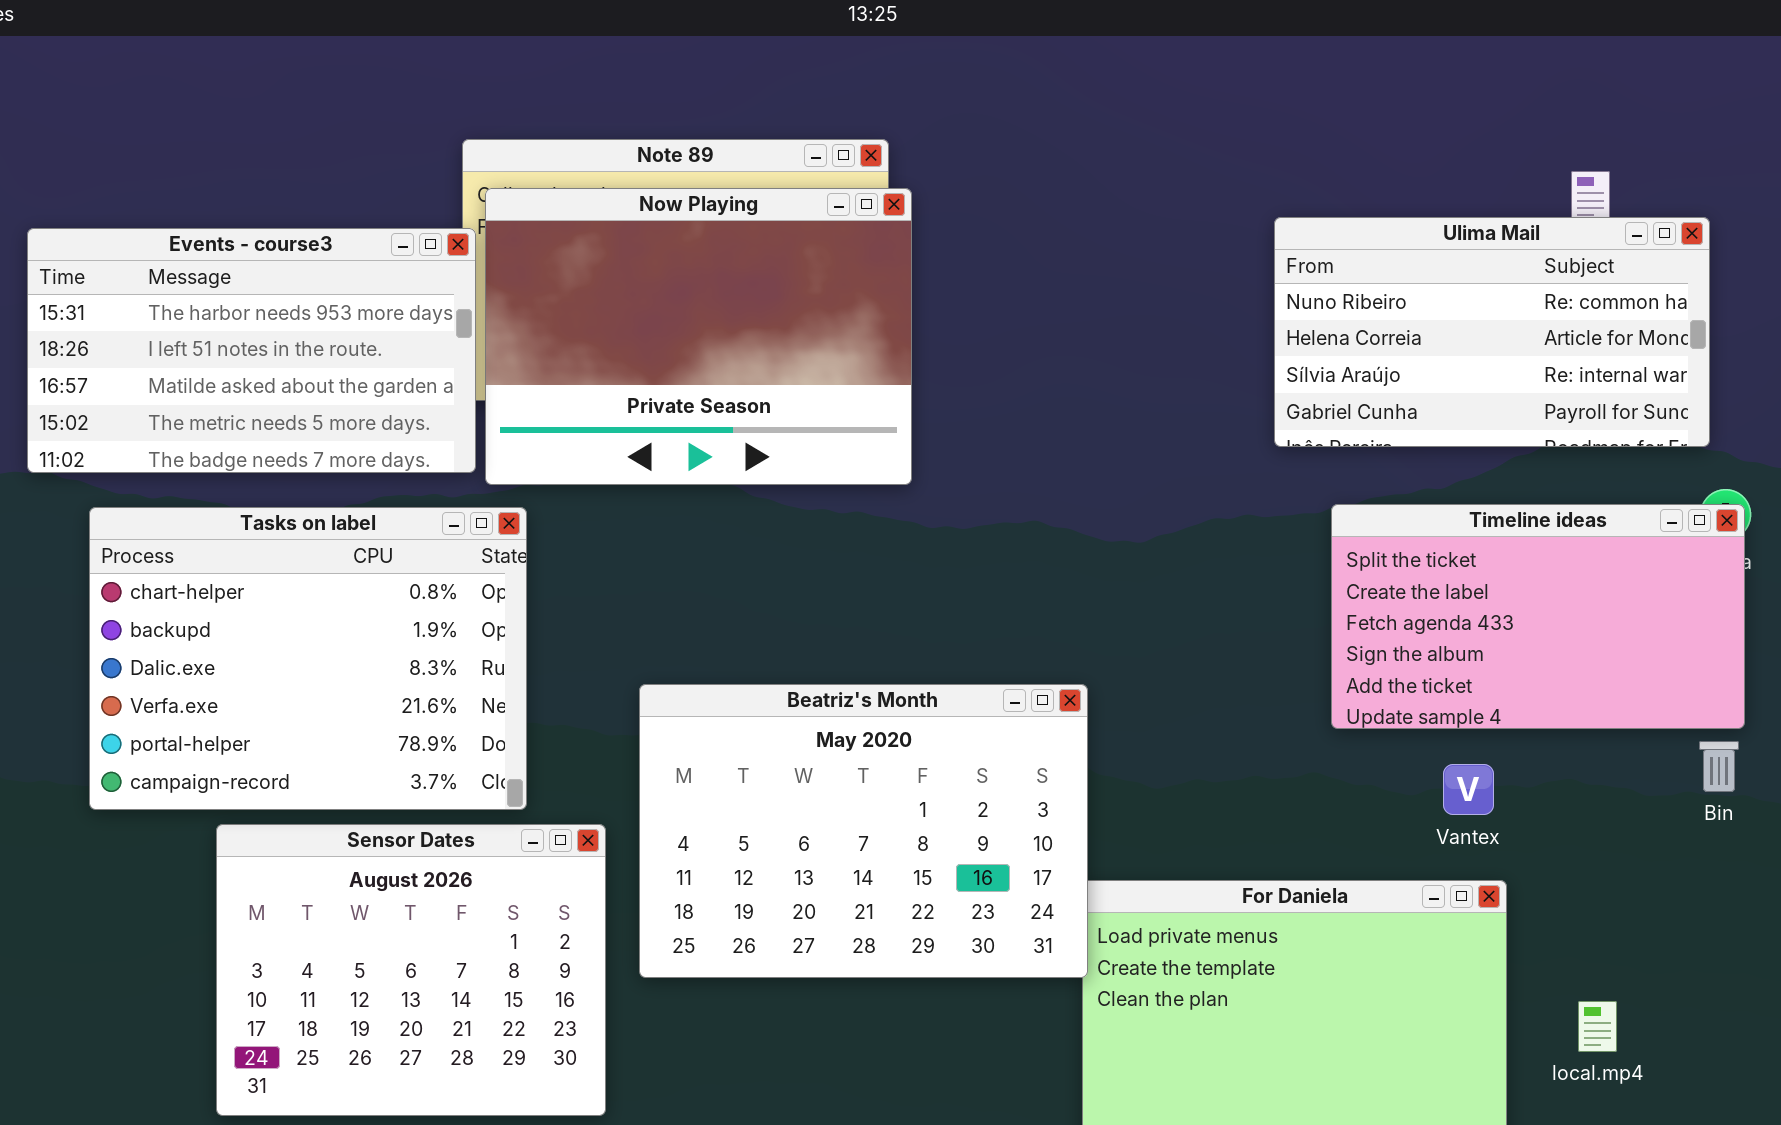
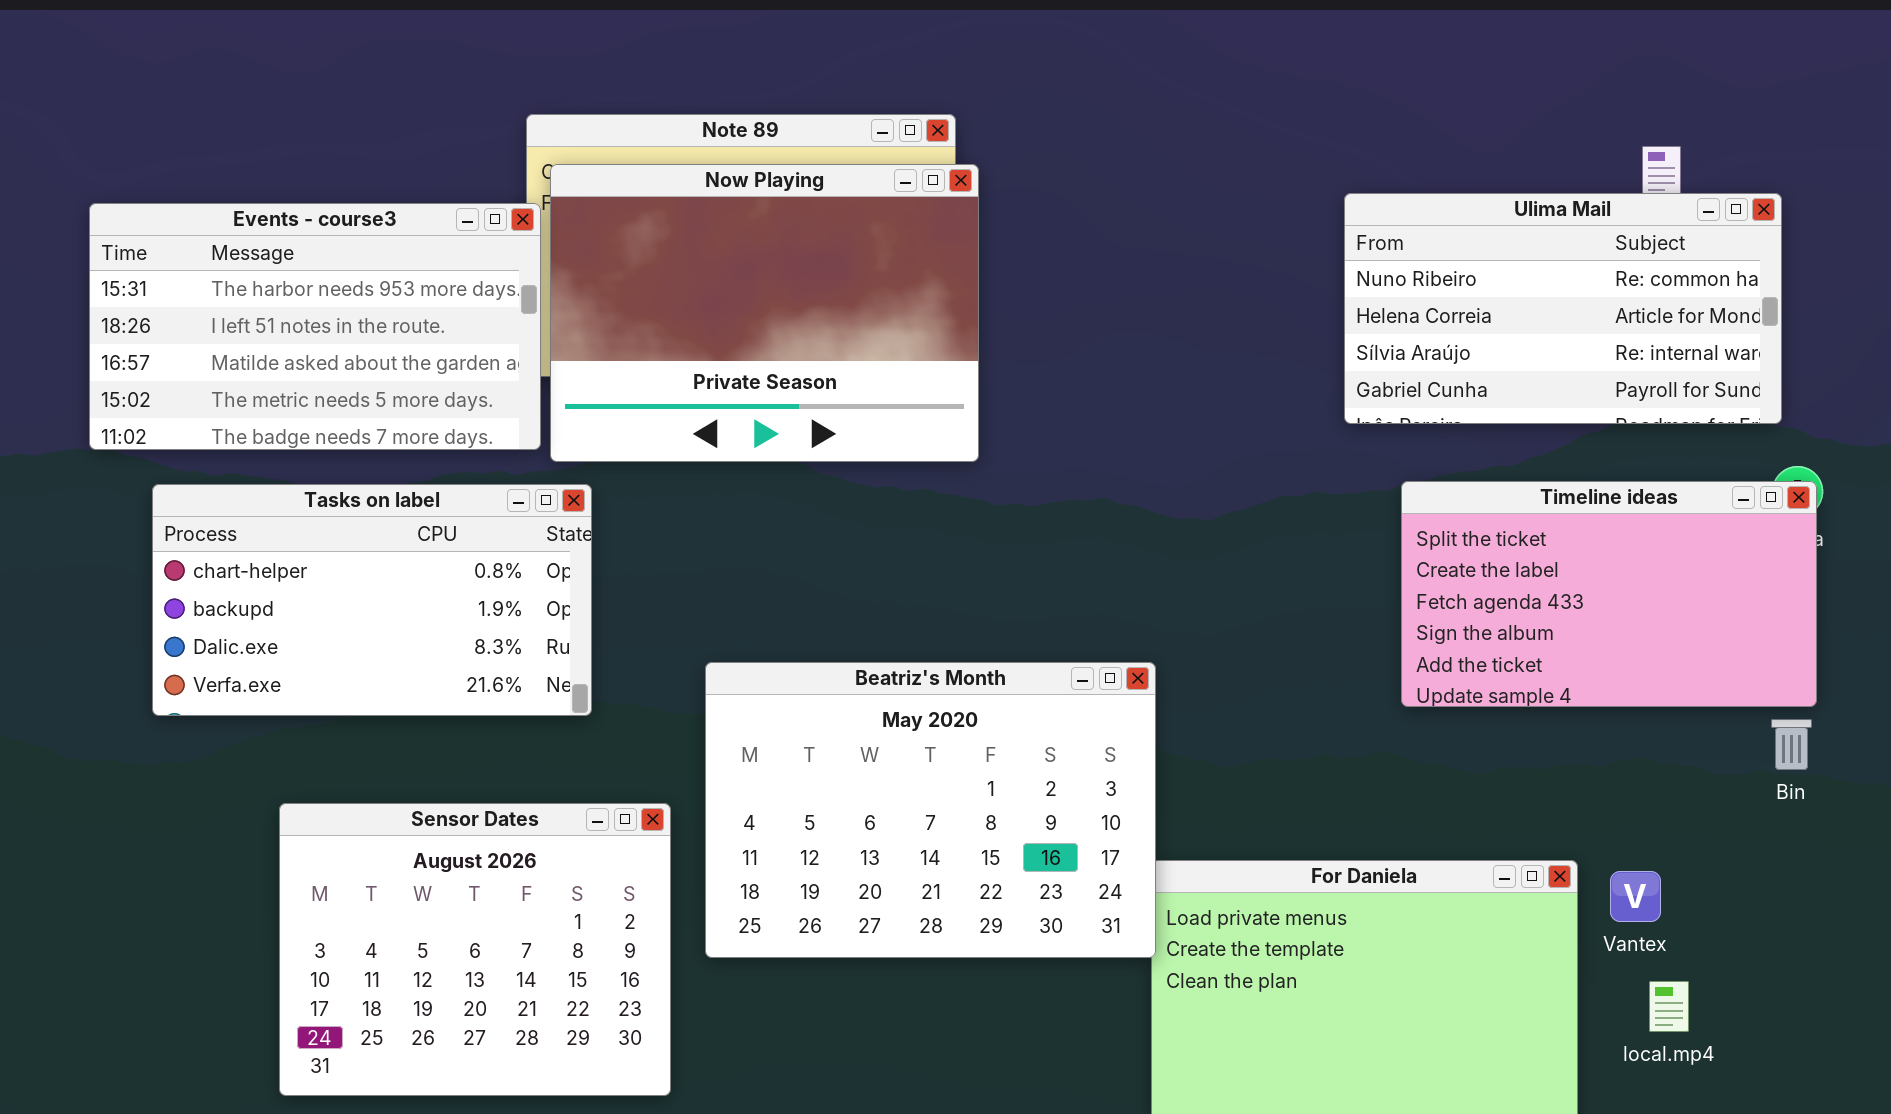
Tasks on label: [89,507,527,810] -> [152,484,592,716], resized
Vantex: [1443,764,1494,815] -> [1610,871,1661,922], moved

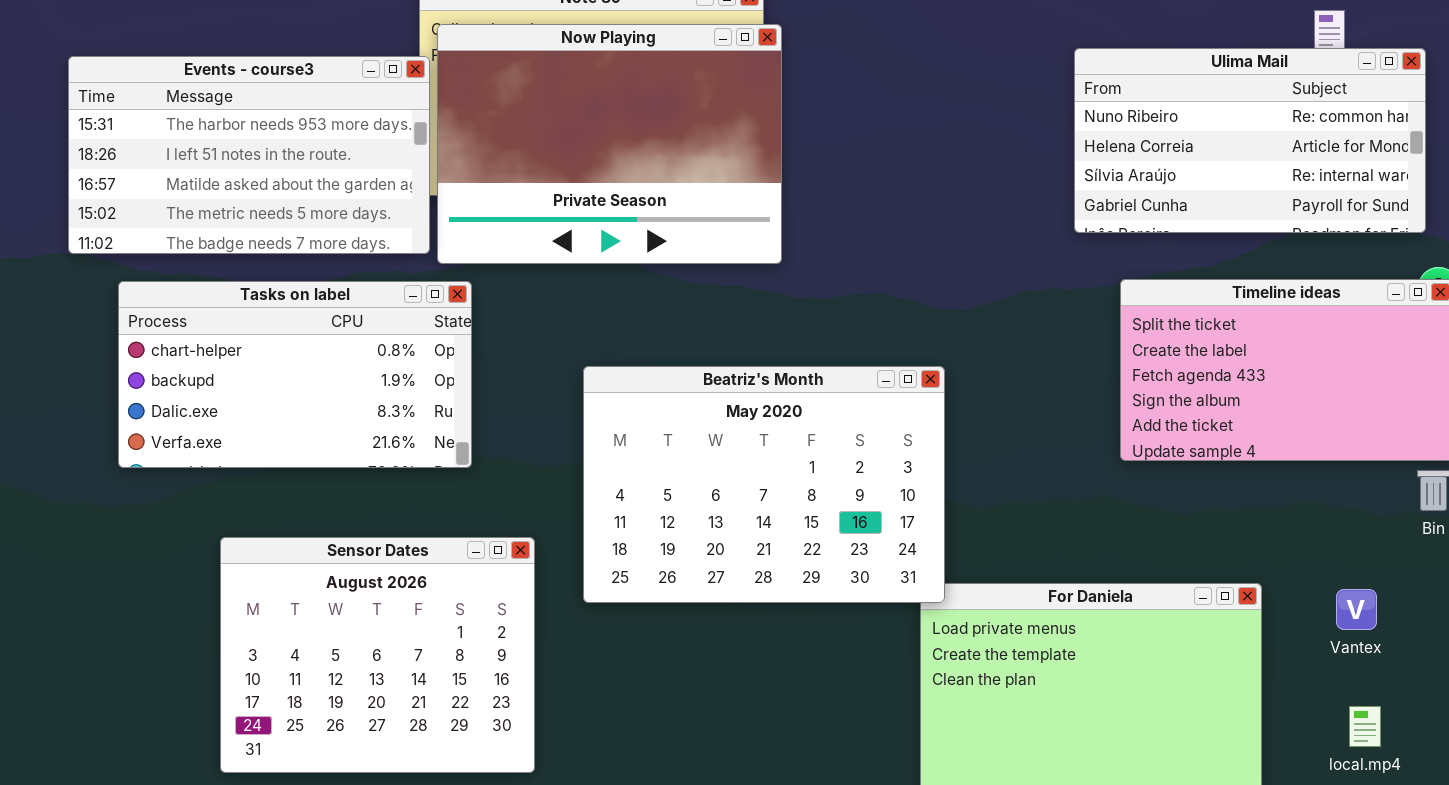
Beatriz's Month: [705,662,1156,958] -> [583,366,945,603], moved
Vantex: [1610,871,1661,922] -> [1336,589,1377,630], moved
local.mp4: [1649,981,1689,1032] -> [1349,706,1381,747], moved

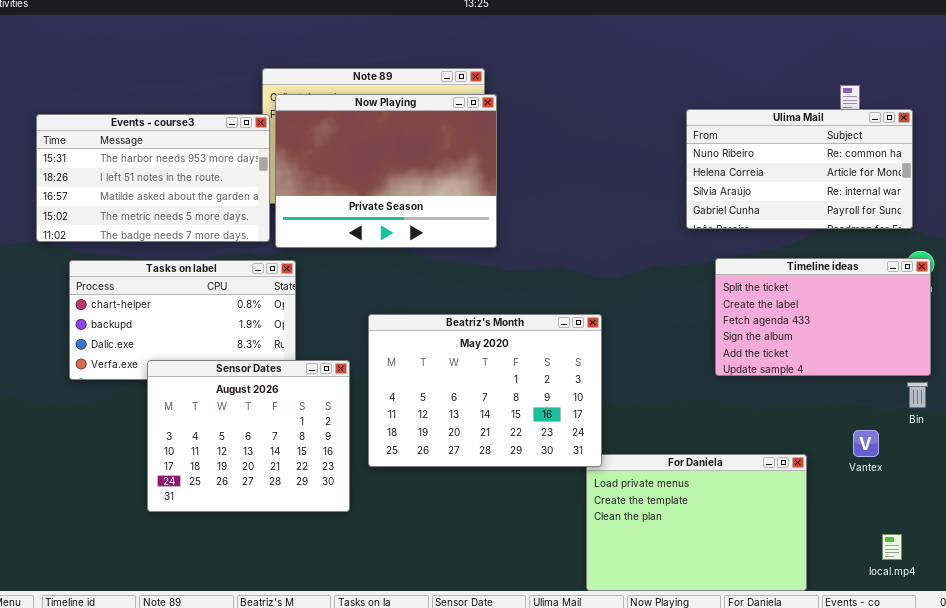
Sensor Dates: [220,537,535,773] -> [147,360,350,512], moved
Vantex: [1336,589,1377,630] -> [853,430,879,457], moved
local.mp4: [1349,706,1381,747] -> [882,534,902,560], moved

